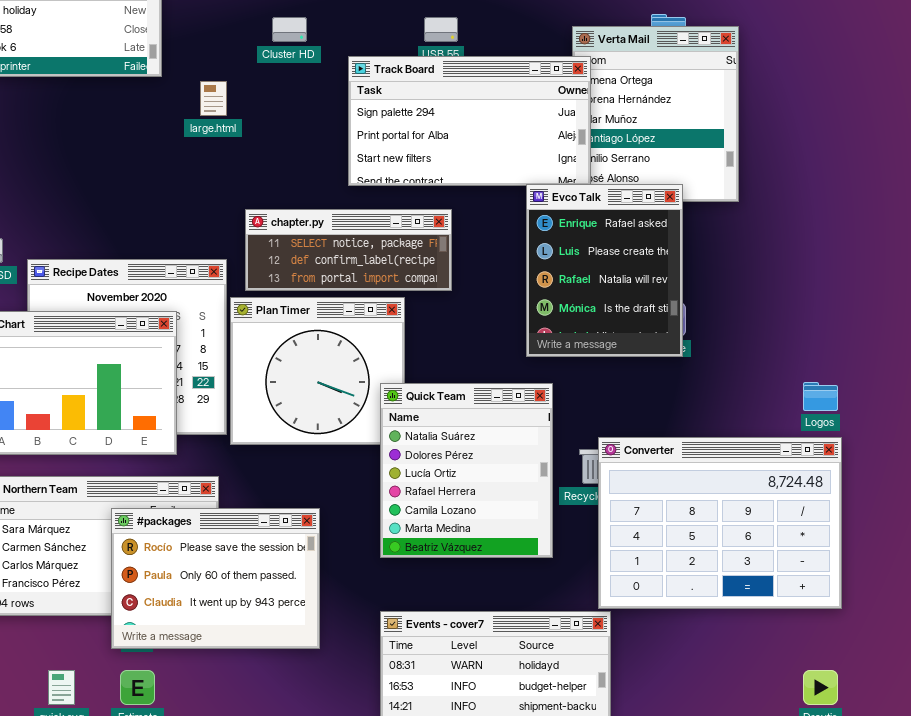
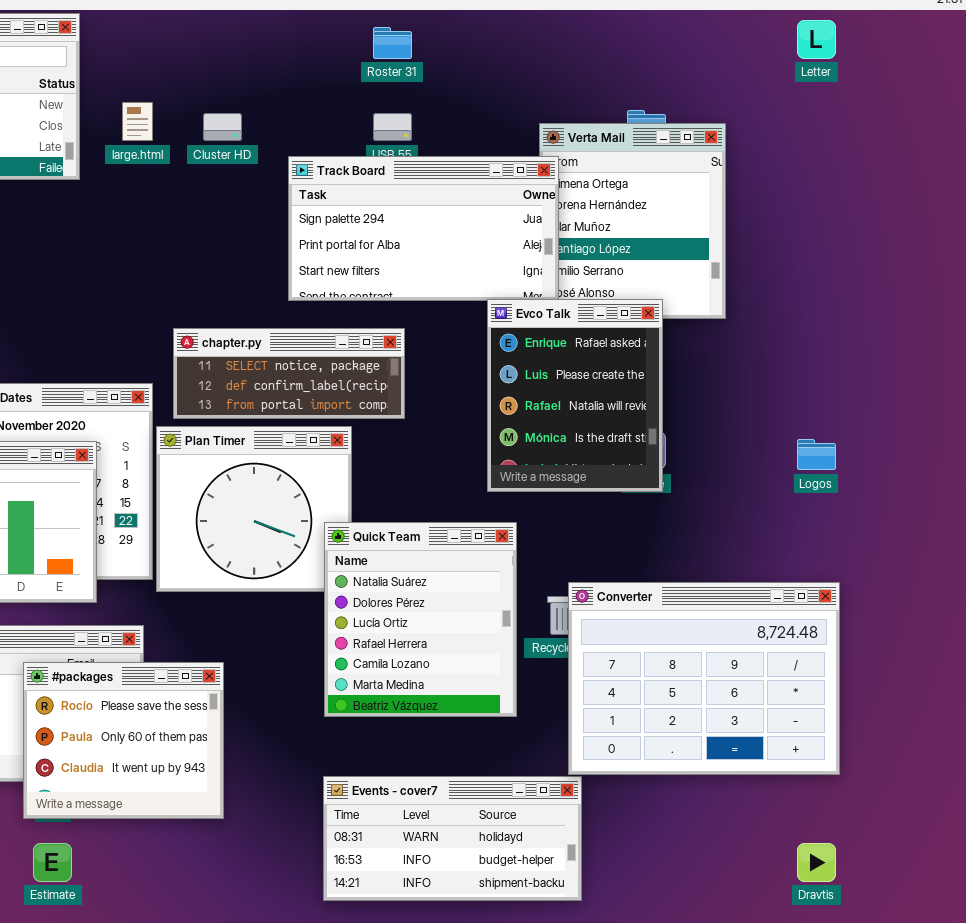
large.html: [200,81,227,116] -> [122,102,153,141], moved
Logos: [803,382,838,411] -> [797,439,836,470], moved
#packages: [111,508,320,649] -> [23,662,224,819], resized

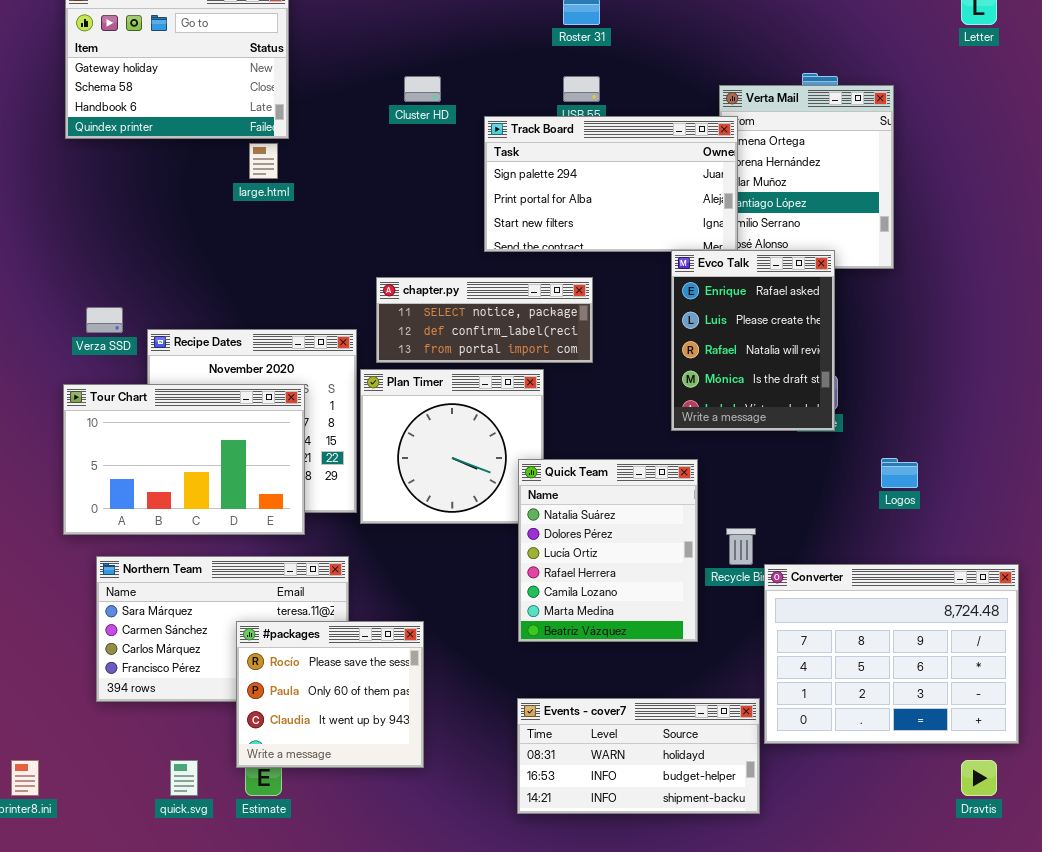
large.html: [122,102,153,141] -> [249,143,278,179], moved
Logos: [797,439,836,470] -> [881,458,918,488], moved
Converter: [568,582,840,775] -> [764,564,1019,744], moved
#packages: [23,662,224,819] -> [236,621,424,768], moved

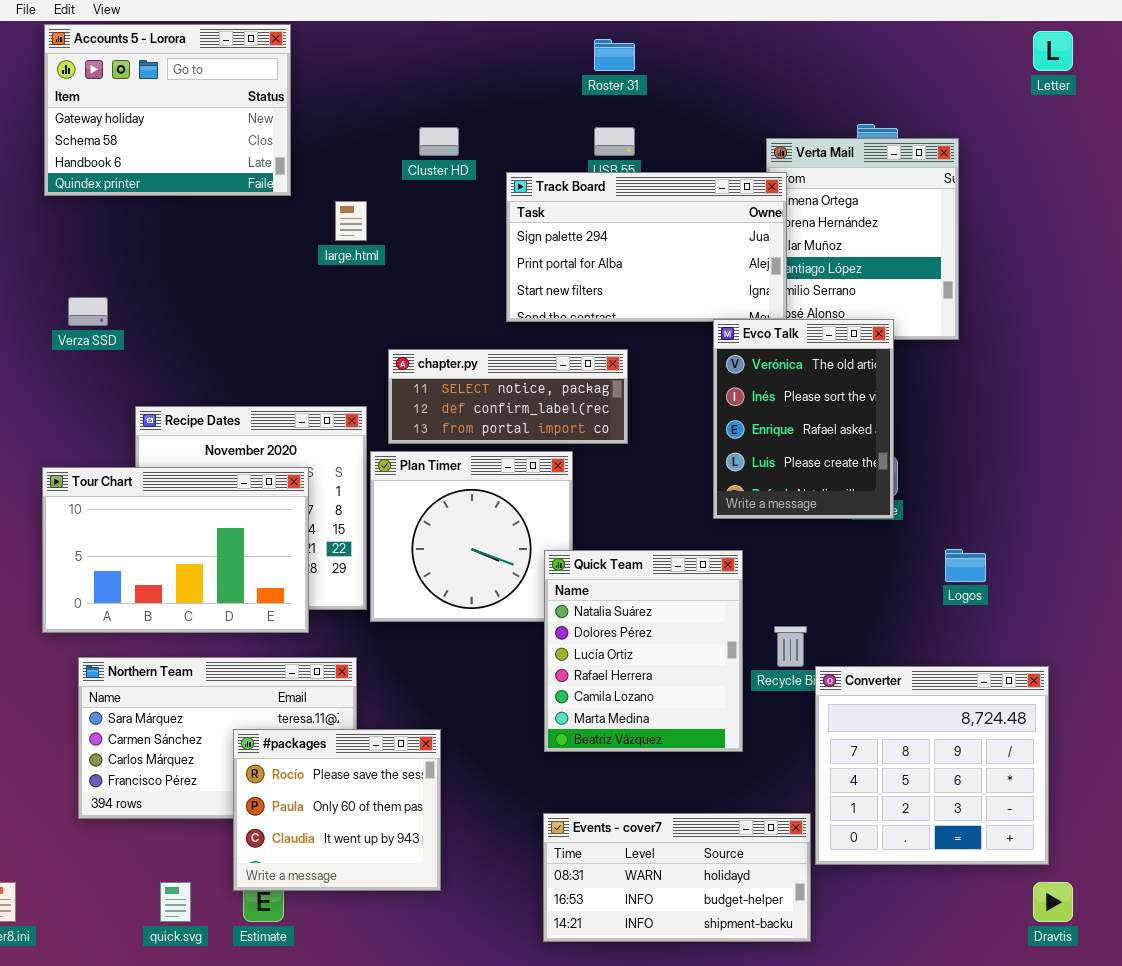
large.html: [249,143,278,179] -> [335,201,367,241], moved
Evco Talk: [671,250,835,431] -> [713,319,894,519], scrolled up 2 rows
Verza SSD: [86,307,123,333] -> [68,297,108,326], moved
Converter: [764,564,1019,744] -> [815,666,1049,865], resized

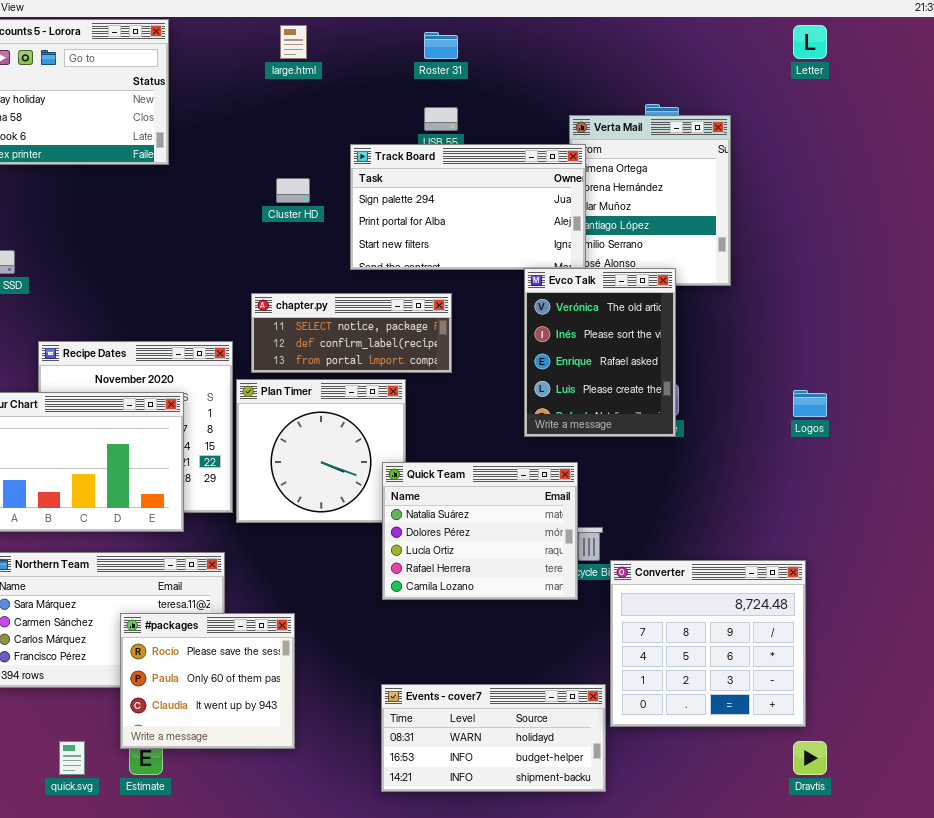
Cluster HD: [419,127,459,156] -> [276,178,310,203], moved
large.html: [335,201,367,241] -> [280,25,307,59], moved
Logos: [945,549,986,582] -> [793,390,827,417], moved
Quick Team: [544,550,743,752] -> [382,462,578,600], resized

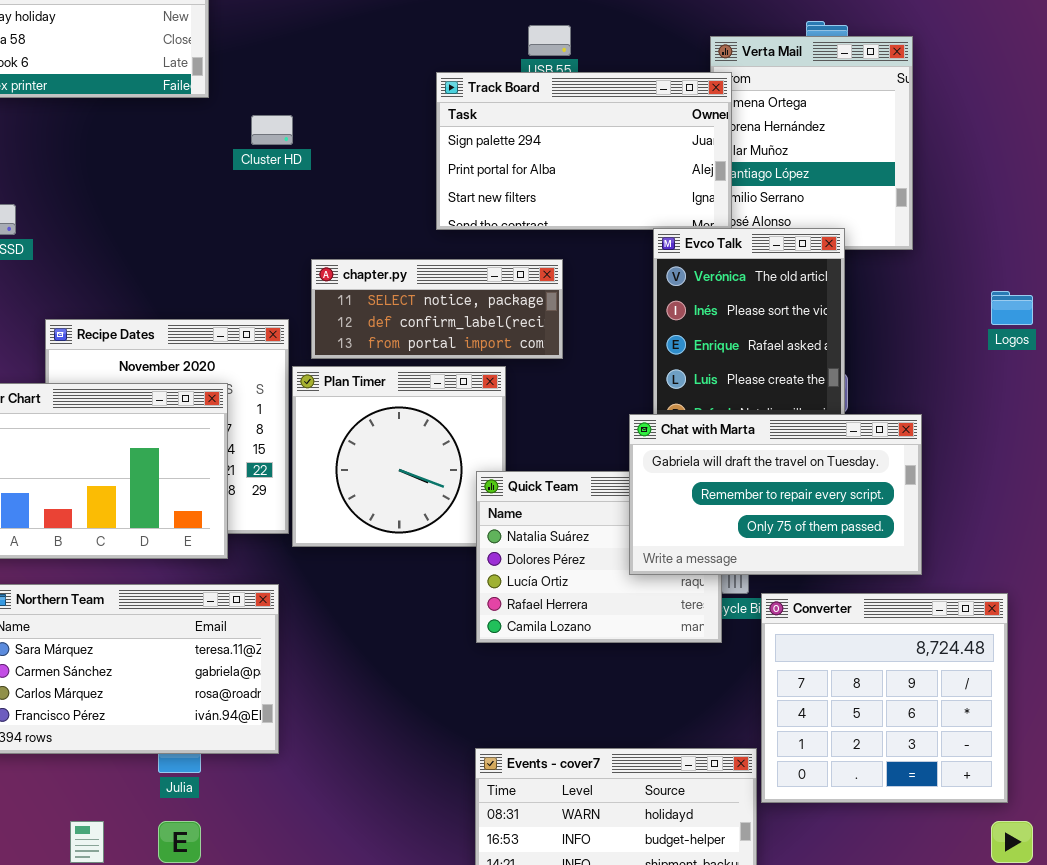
Cluster HD: [276,178,310,203] -> [251,115,293,145], moved
Logos: [793,390,827,417] -> [991,291,1033,325], moved
Chat with Marta: none -> [629,414,922,575], opened
#packages: [120,613,295,749] -> none, closed

